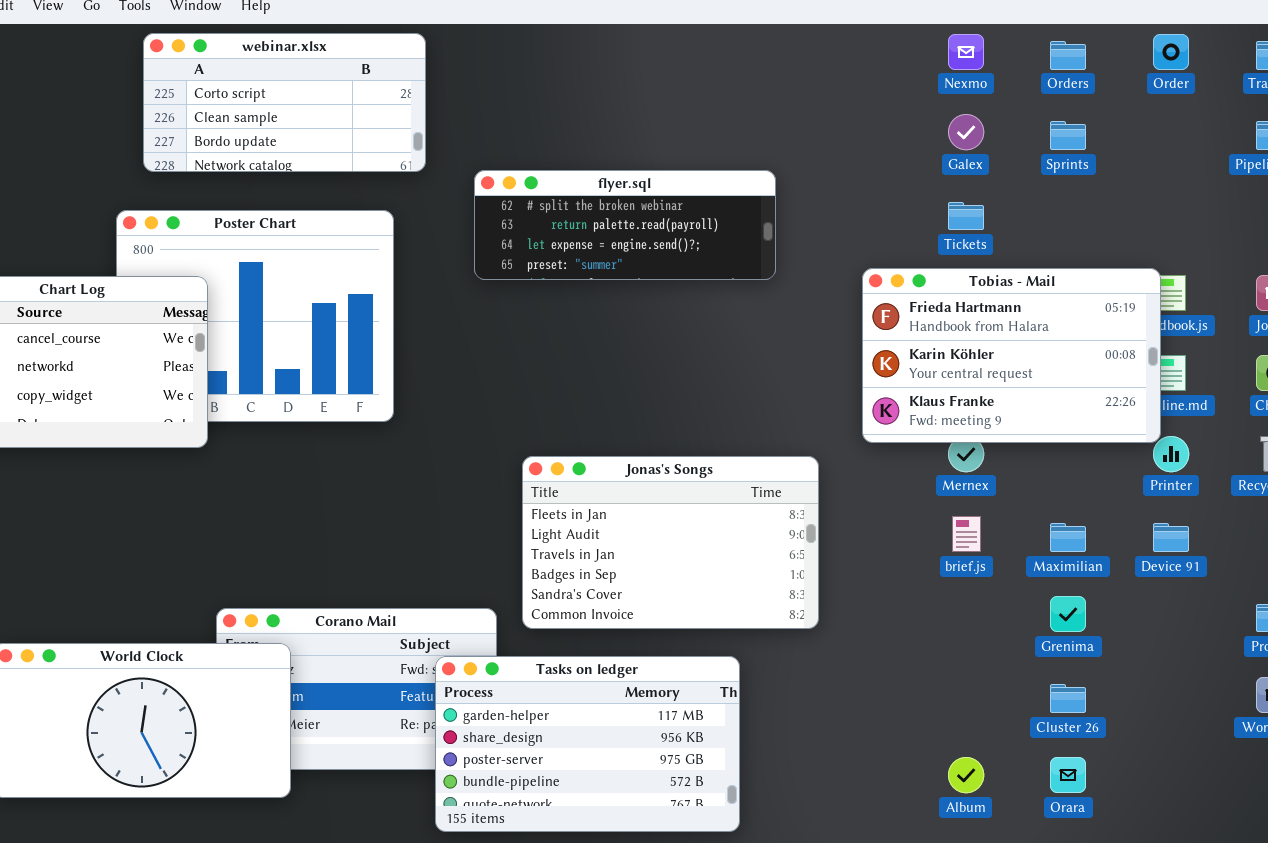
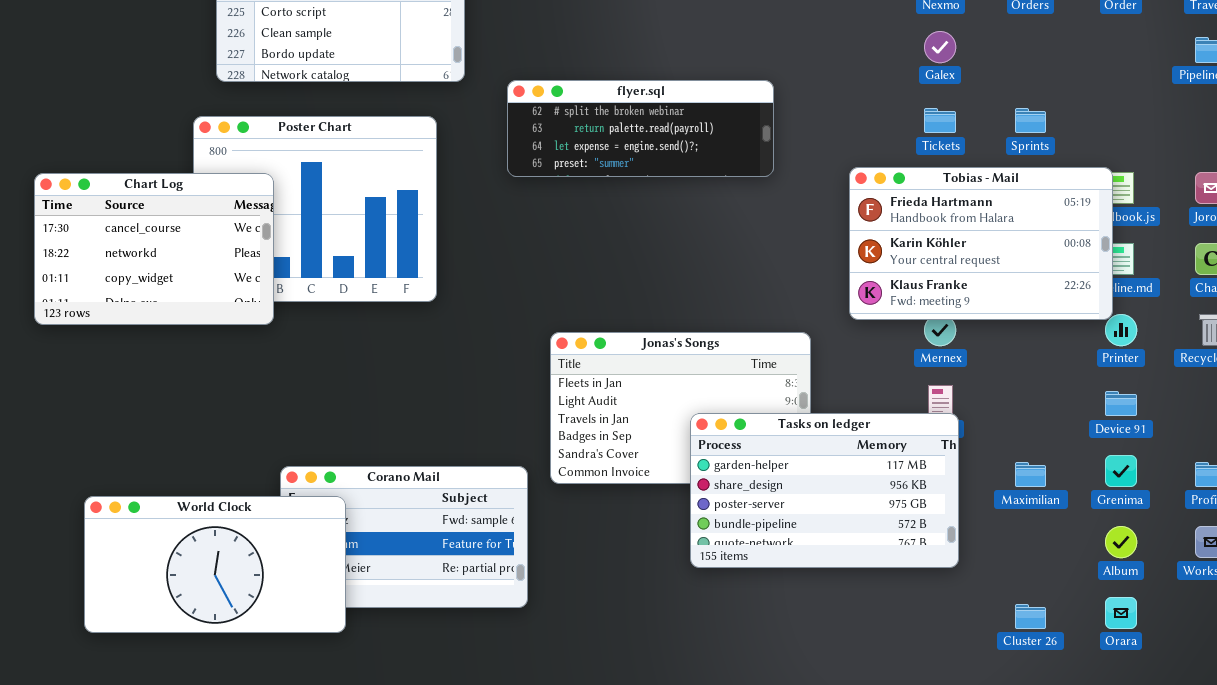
Sprints: [1050,121,1086,150] -> [1015,108,1046,133], moved
Maximilian: [1050,523,1086,552] -> [1015,462,1046,487], moved
Grenima: [1050,596,1086,632] -> [1105,455,1137,487], moved
Tasks on ledger: [435,656,740,832] -> [690,413,959,568], moved
Cluster 26: [1050,684,1086,713] -> [1015,604,1046,629], moved
Album: [948,757,984,793] -> [1105,526,1137,558], moved
Orara: [1050,757,1086,793] -> [1105,597,1137,629], moved

